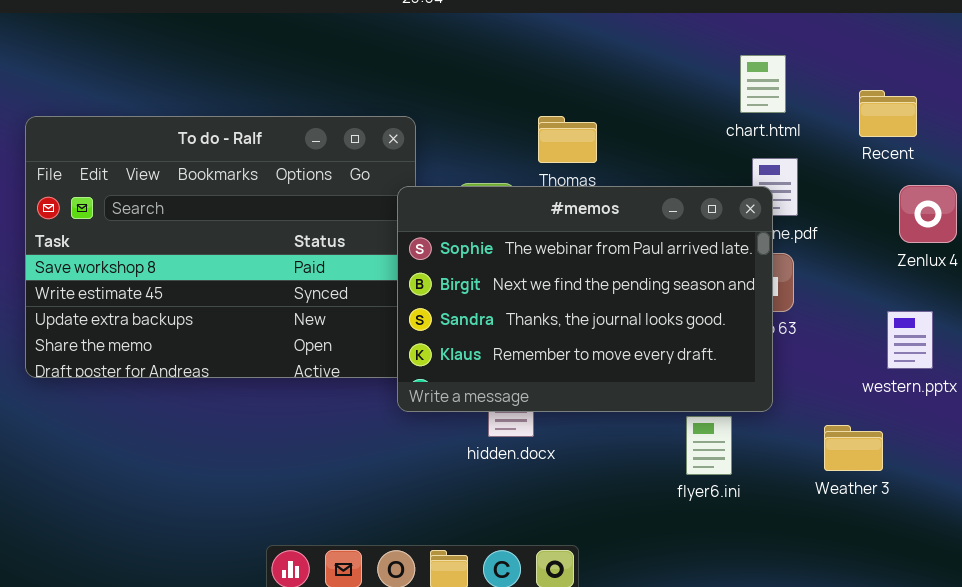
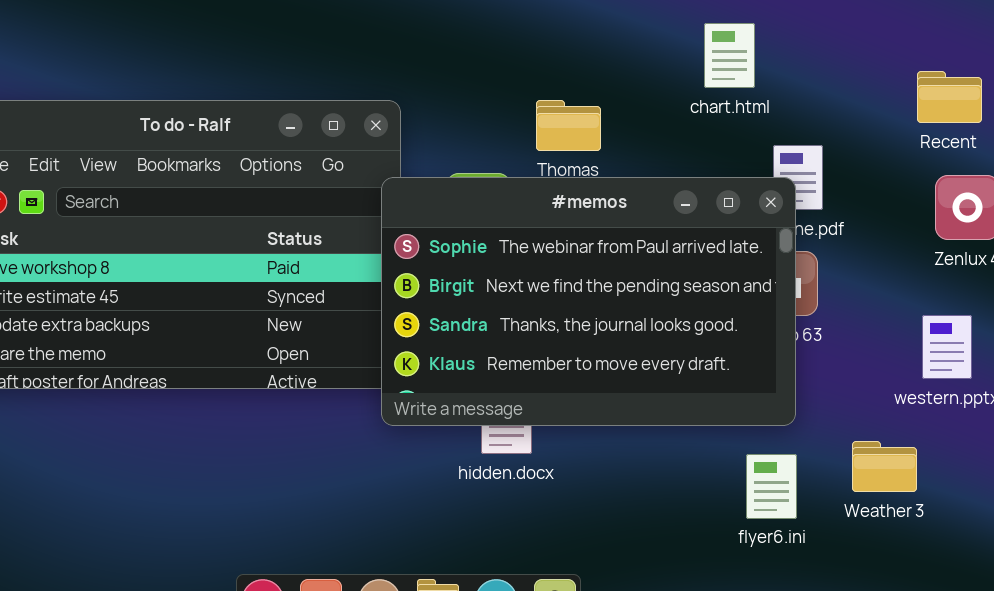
chart.html: [740,55,786,113] -> [704,23,755,88], moved
Recent: [859,90,917,137] -> [917,71,982,123], moved
flyer6.ini: [686,416,732,475] -> [746,454,797,519], moved

